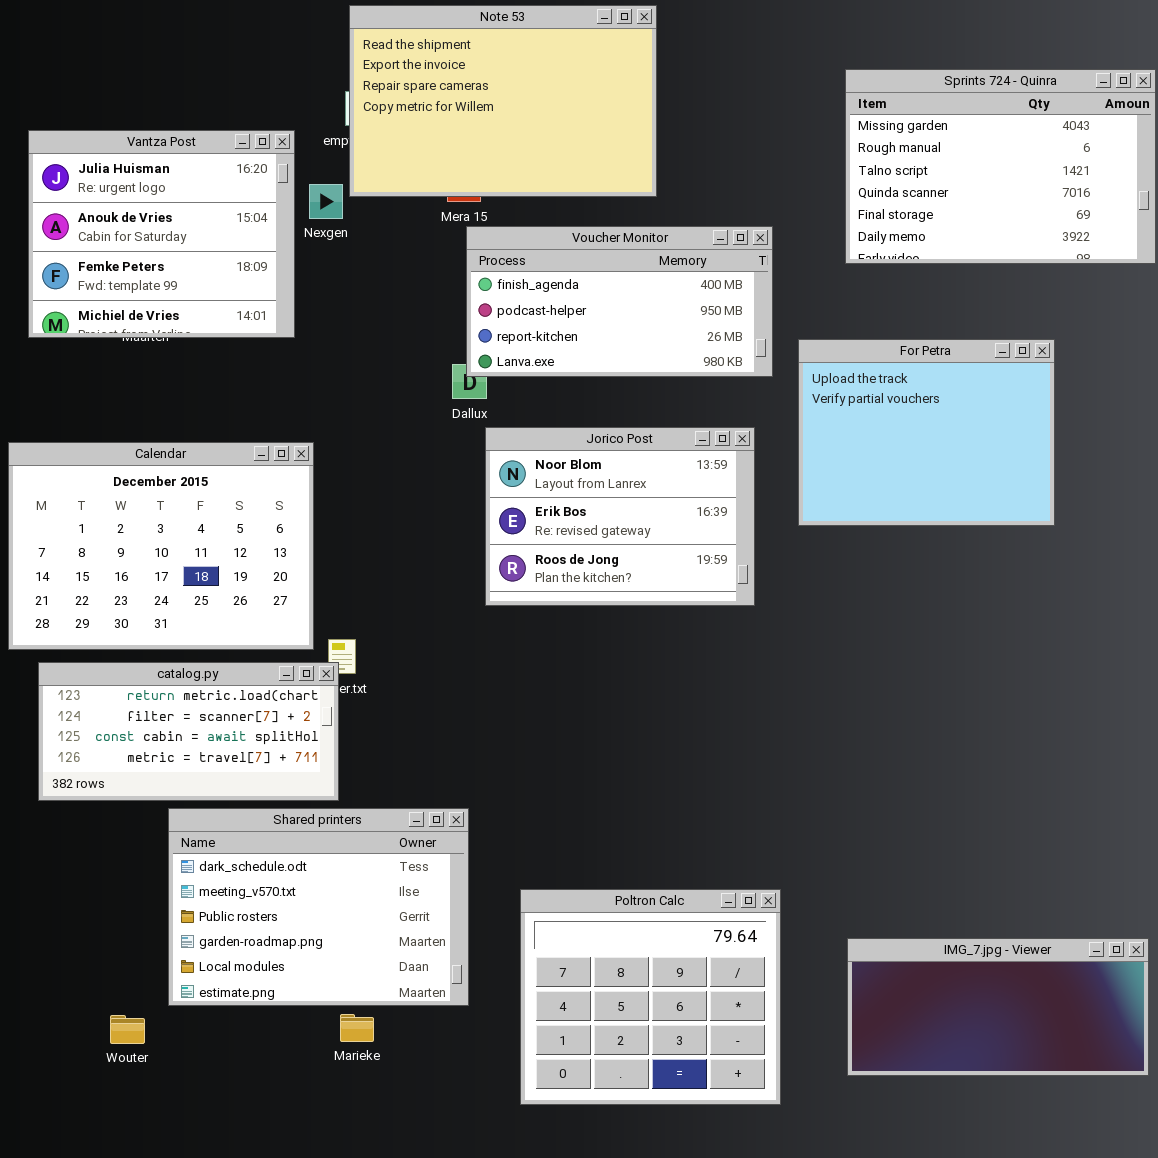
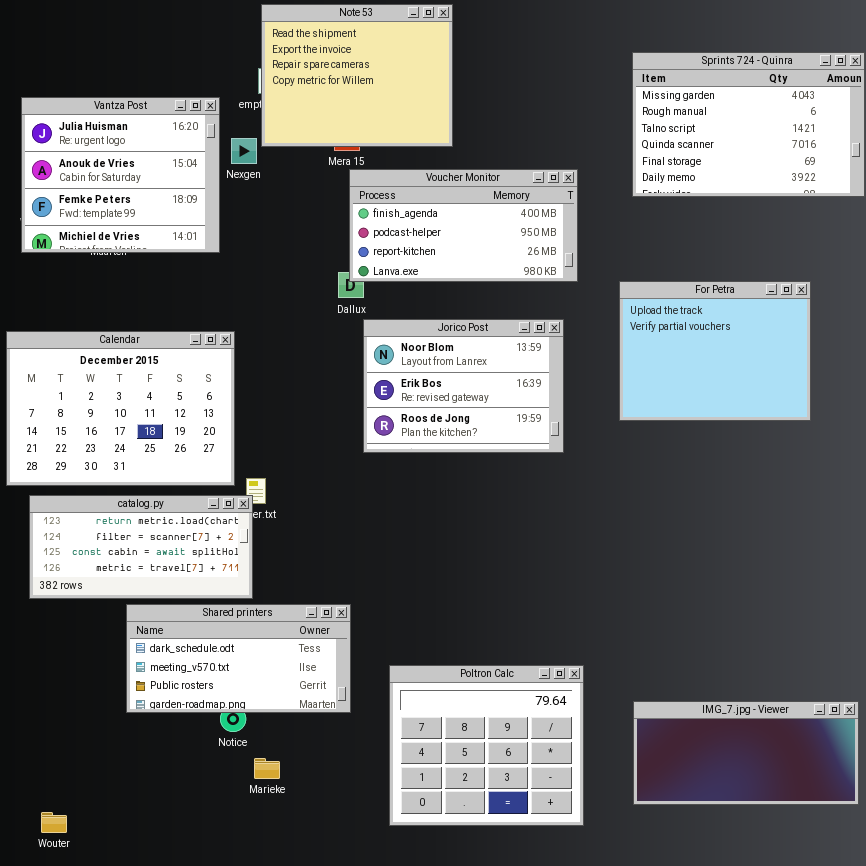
Note 53: [349,5,657,197] -> [261,4,453,147], resized
For Petra: [798,339,1055,526] -> [619,281,811,421], moved
Shared printers: [168,808,469,1006] -> [126,604,351,713], resized
Wouter: [110,1015,145,1044] -> [41,812,67,833], moved

